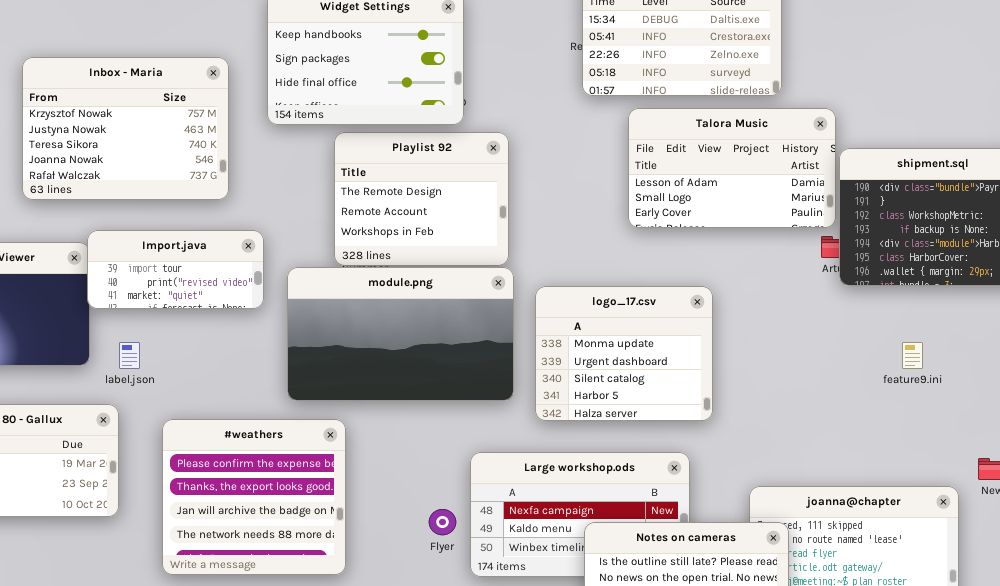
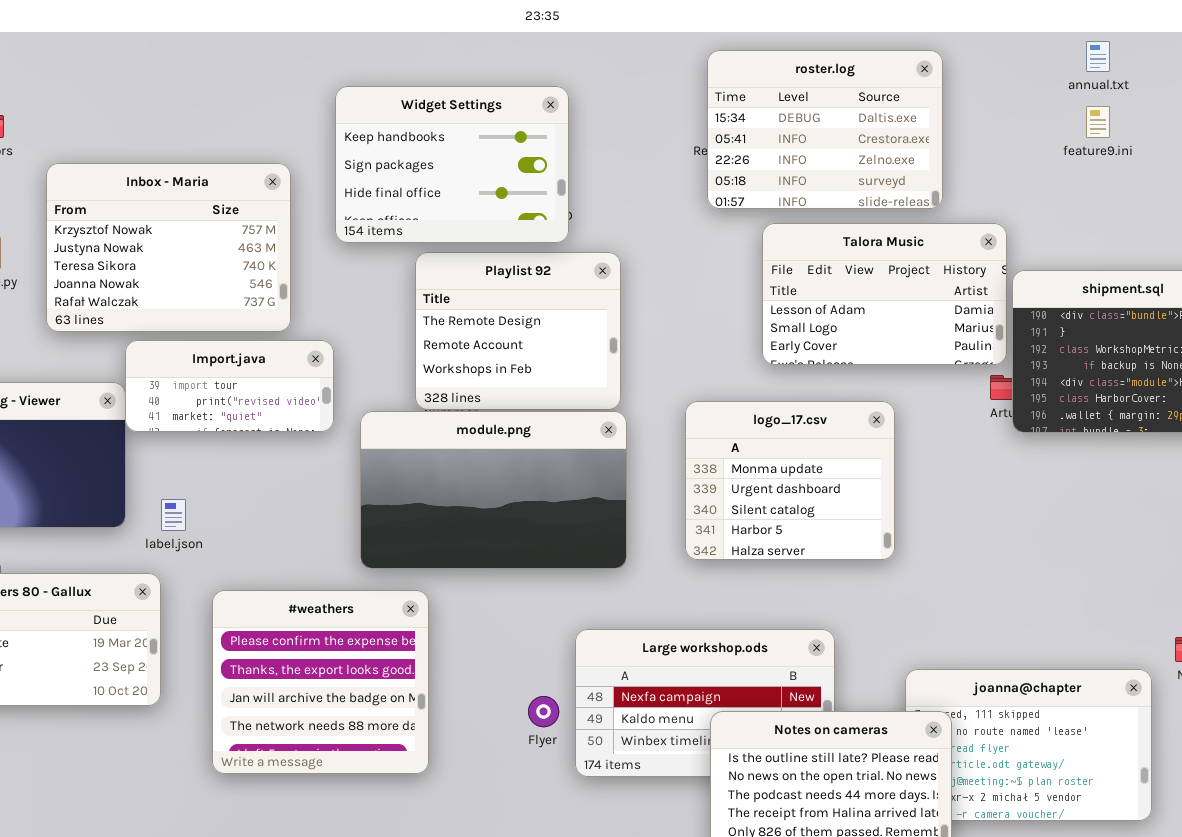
Import.java: [87,230,264,309] -> [125,340,334,432], moved
logo_17.csv: [535,286,713,421] -> [685,401,895,560], moved
feature9.ini: [902,342,923,369] -> [1086,106,1110,138], moved

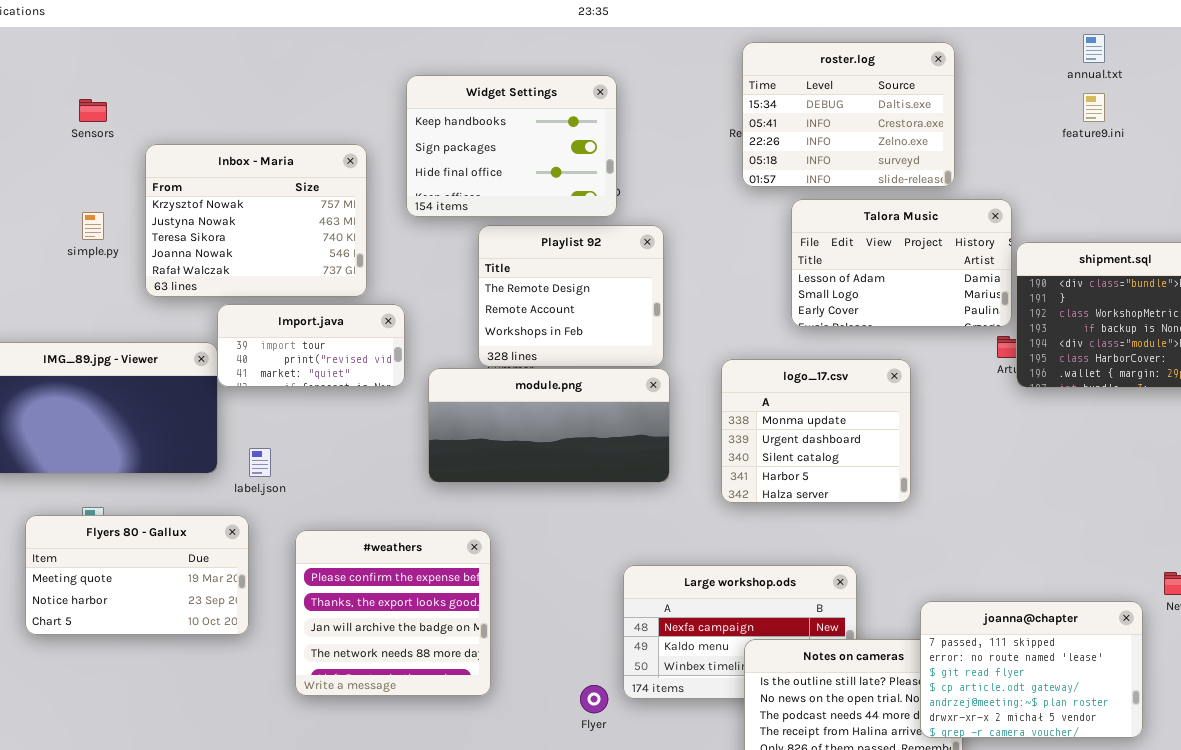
module.png: [360,411,627,569] -> [428,368,670,483], resized
joanna@chapter: [905,669,1152,821] -> [920,601,1143,738], raised
Flyer: [528,696,559,727] -> [580,685,608,713], moved

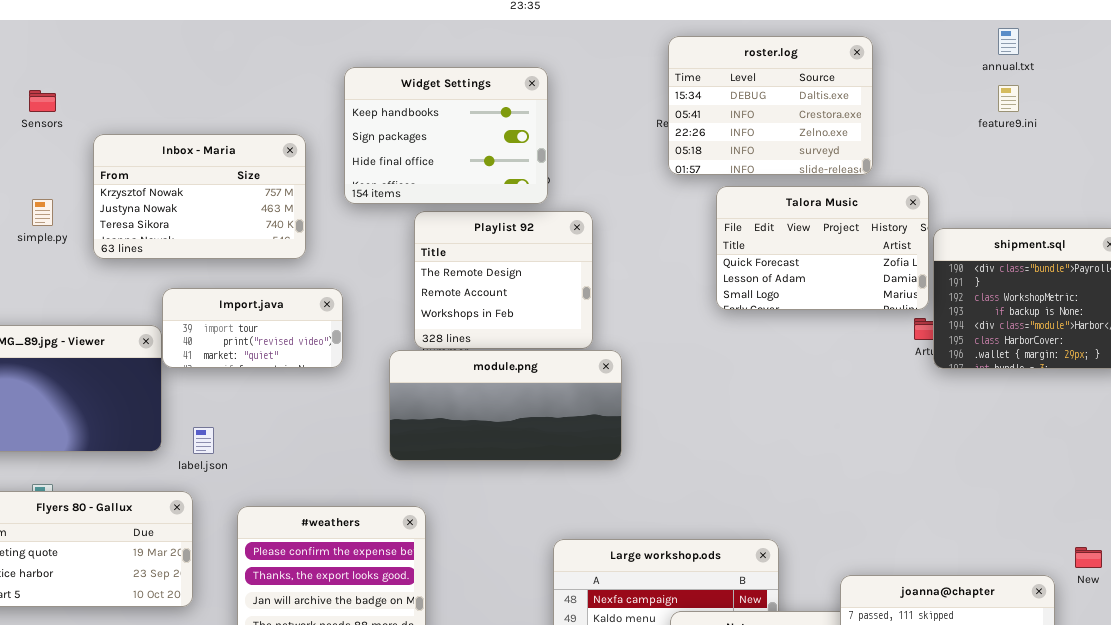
Inbox - Maria: [145,144,367,297] -> [93,134,306,259], resized
Talora Music: [791,199,1012,327] -> [716,186,929,310], scrolled up 1 row
logo_17.csv: [721,359,911,503] -> none, closed
module.png: [428,368,670,483] -> [389,350,622,461], moved

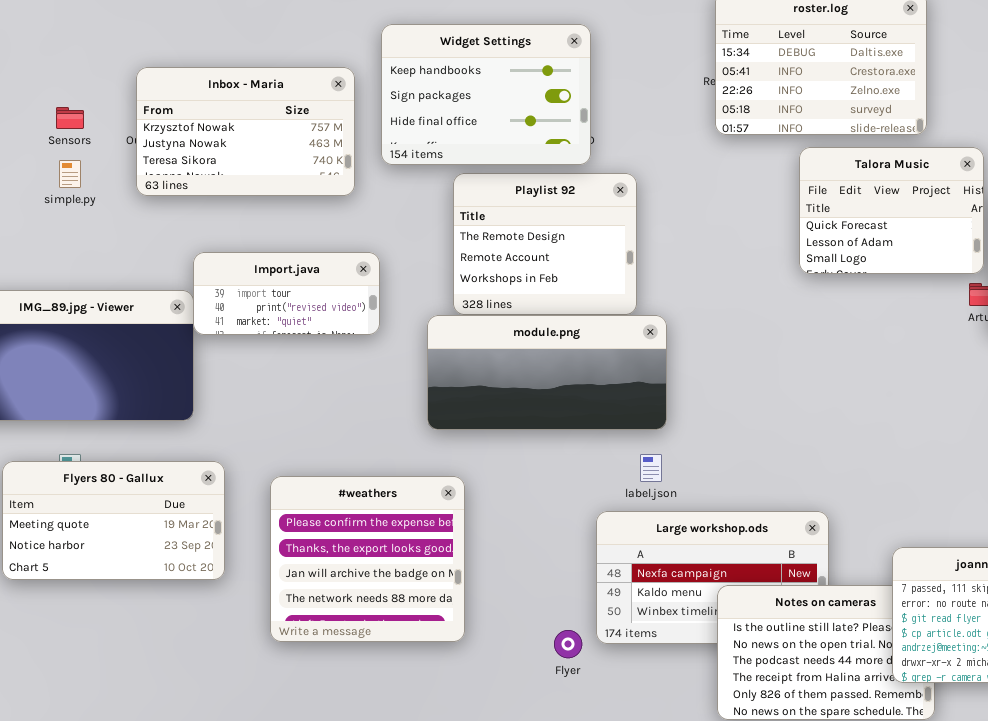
Sensors: [29,90,56,112] -> [56,107,84,129], moved
Inbox - Maria: [93,134,306,259] -> [136,67,355,196], moved
Talora Music: [716,186,929,310] -> [799,147,984,274], resized
label.json: [193,427,214,454] -> [640,454,662,482], moved

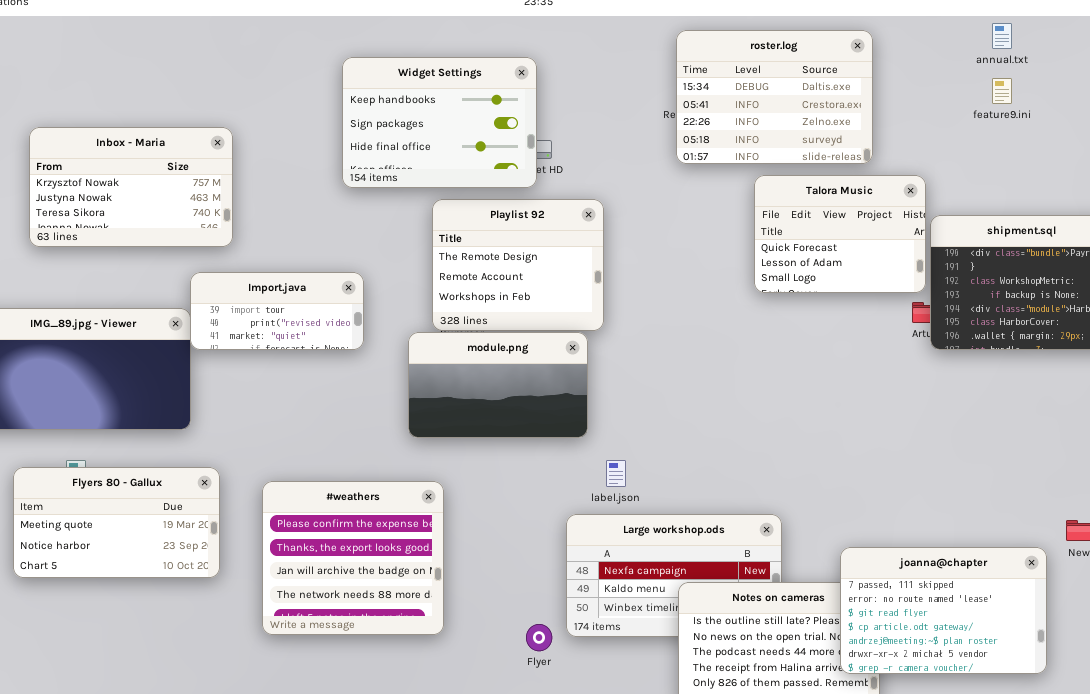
Widget Settings: [381,24,591,165] -> [342,57,537,188], moved
Inbox - Maria: [136,67,355,196] -> [29,127,233,247], moved
module.png: [427,315,667,430] -> [408,332,588,438], resized

